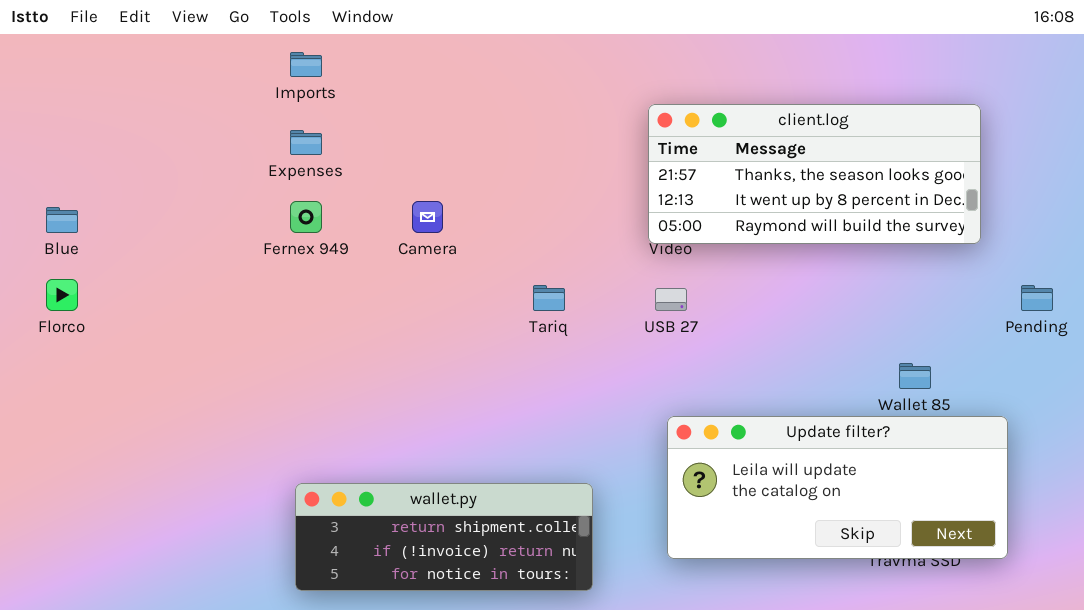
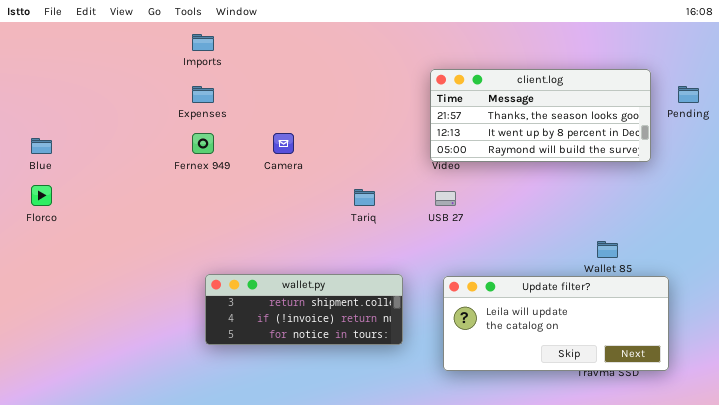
Pending: [1021,285,1053,311] -> [678,86,699,103], moved
wallet.py: [295,483,593,591] -> [205,274,403,345], moved

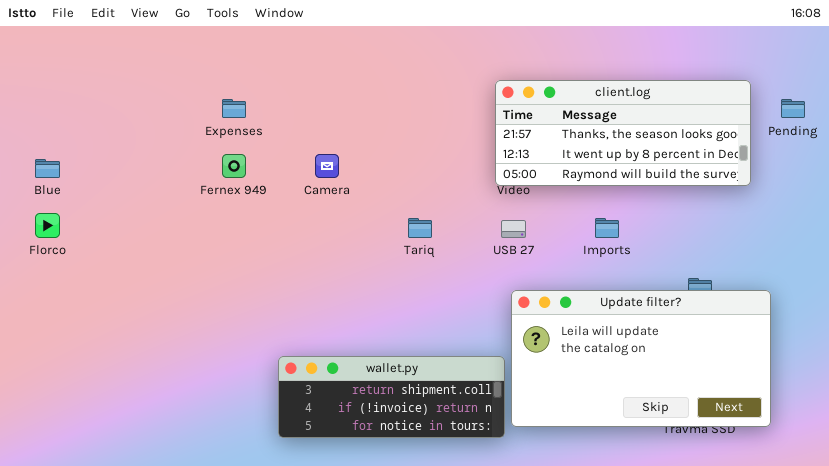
Imports: [192,34,214,51] -> [595,218,619,238], moved
wallet.py: [205,274,403,345] -> [278,356,505,438], moved
Update filter?: [443,276,669,371] -> [511,290,771,427], resized

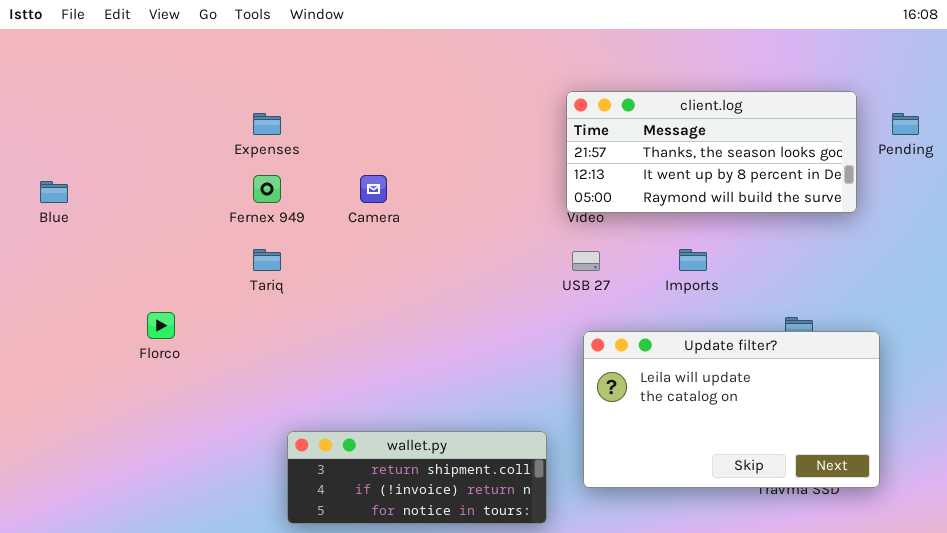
Florco: [35,213,60,238] -> [147,312,175,339], moved
Tariq: [408,218,432,238] -> [253,249,281,271], moved
wallet.py: [278,356,505,438] -> [287,431,547,524], moved

